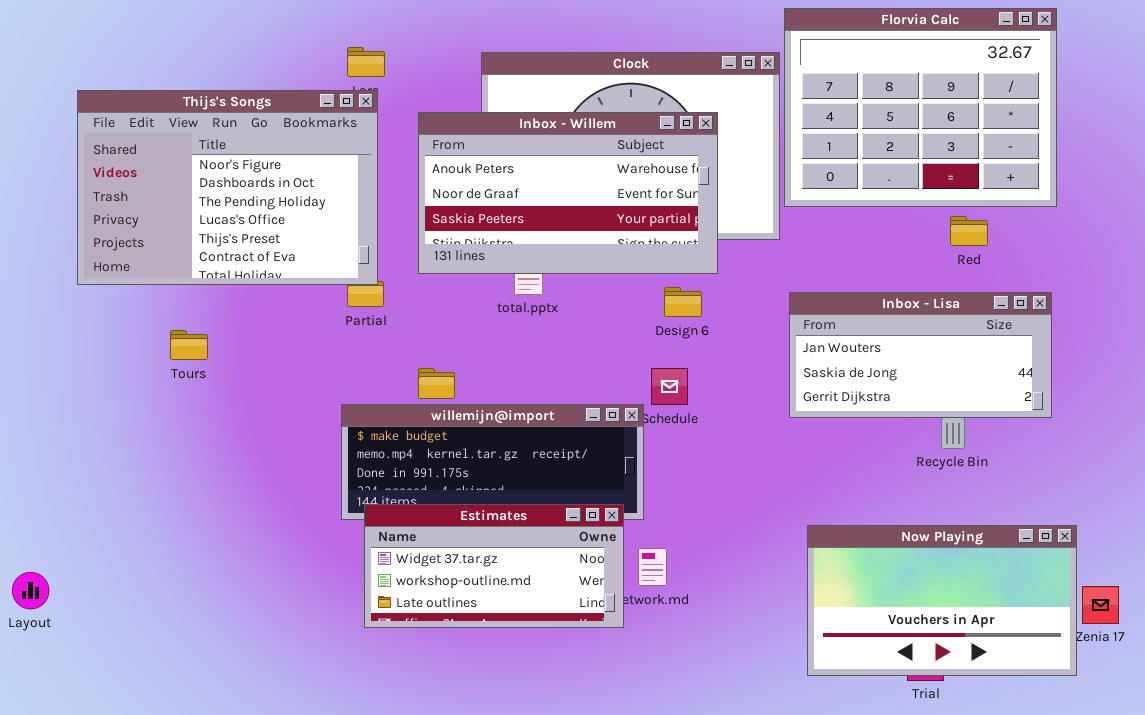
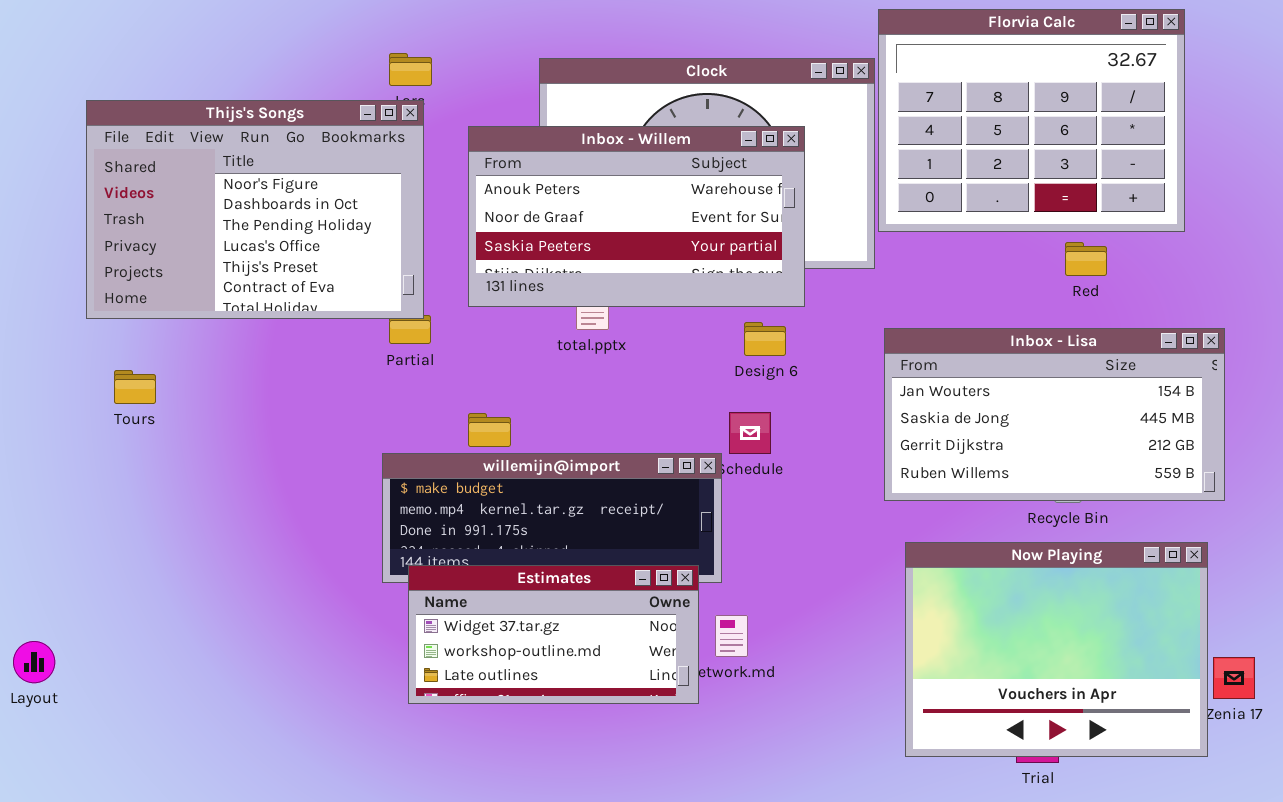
Inbox - Lisa: [789,292,1052,418] -> [884,328,1225,501], resized
Tours: [170,330,208,360] -> [114,370,156,404], moved
Now Playing: [807,525,1077,676] -> [905,542,1208,757], resized

